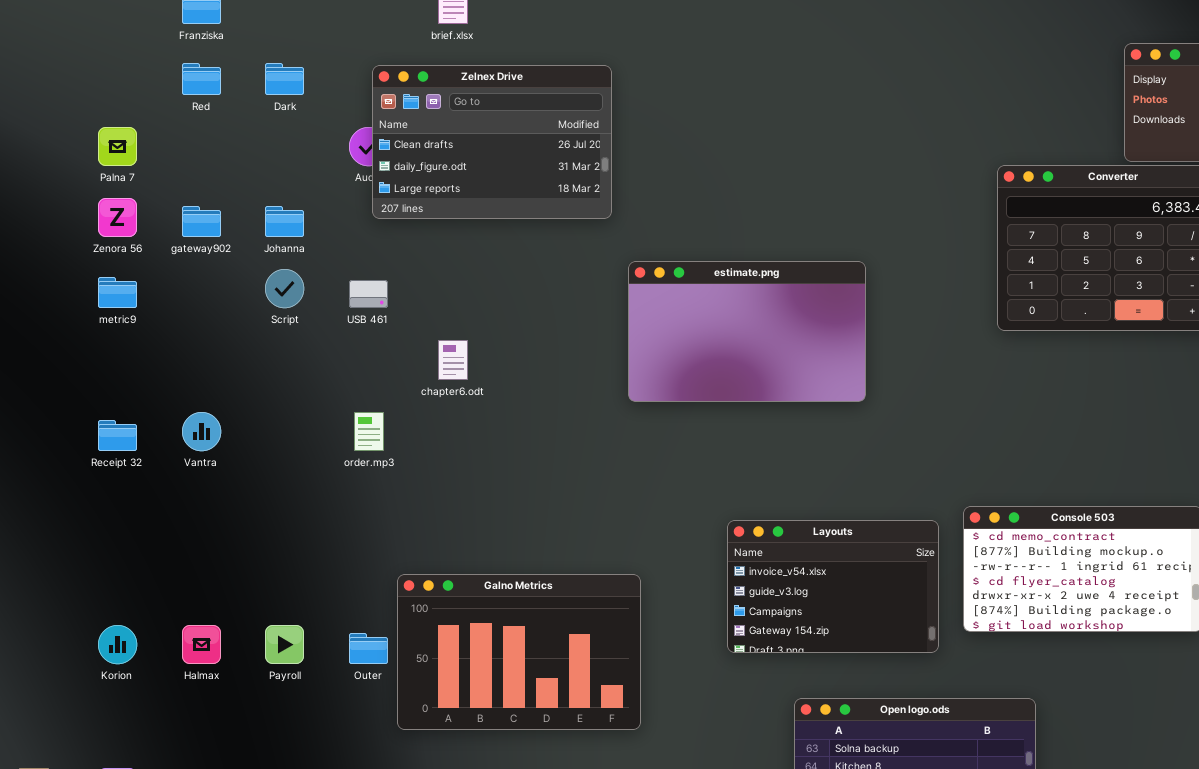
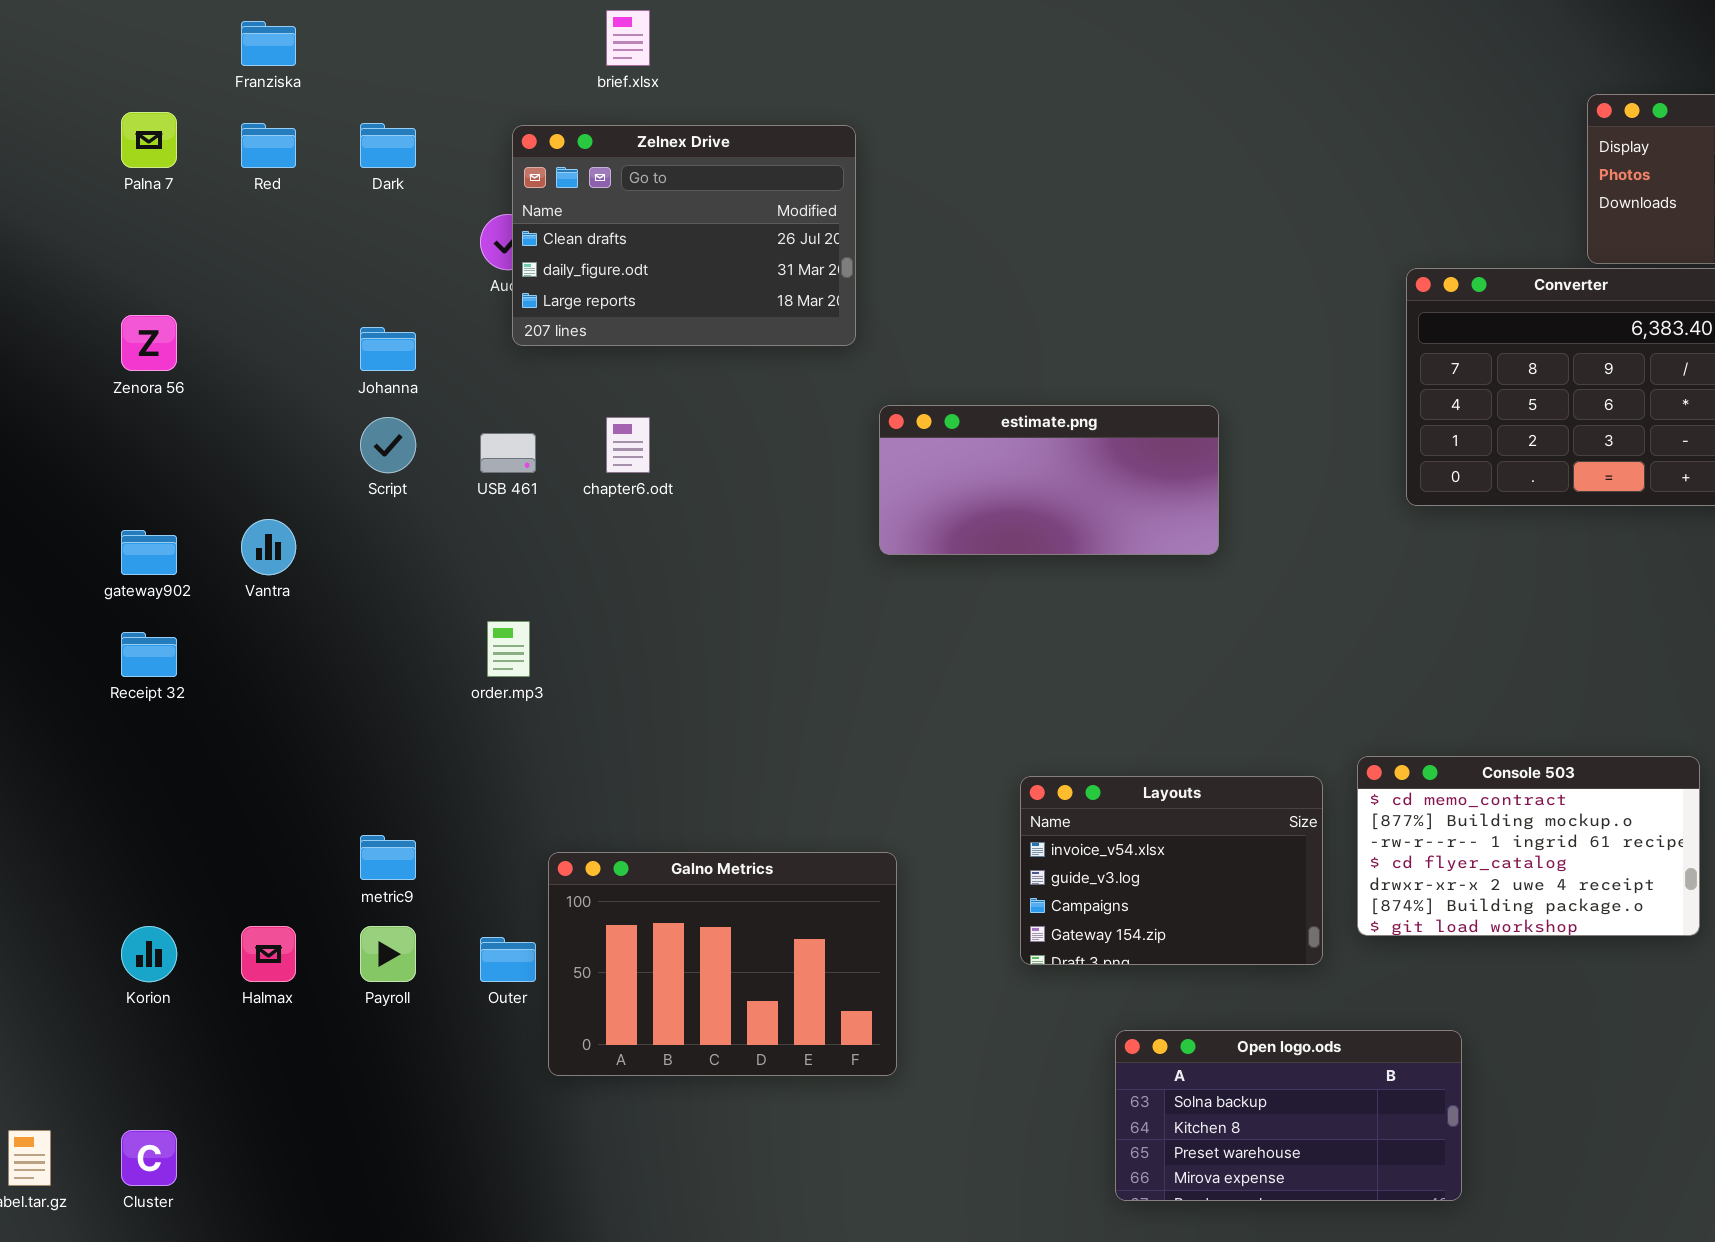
Palna 7: [98,127,137,166] -> [121,112,177,168], moved
gateway902: [182,206,221,237] -> [121,530,177,575], moved
estimate.png: [628,261,866,402] -> [879,405,1219,555], resized
metric9: [98,277,137,308] -> [360,835,416,880], moved
chapter6.odt: [438,340,468,380] -> [606,417,650,473], moved
Vantra: [182,412,221,451] -> [241,519,296,575], moved

